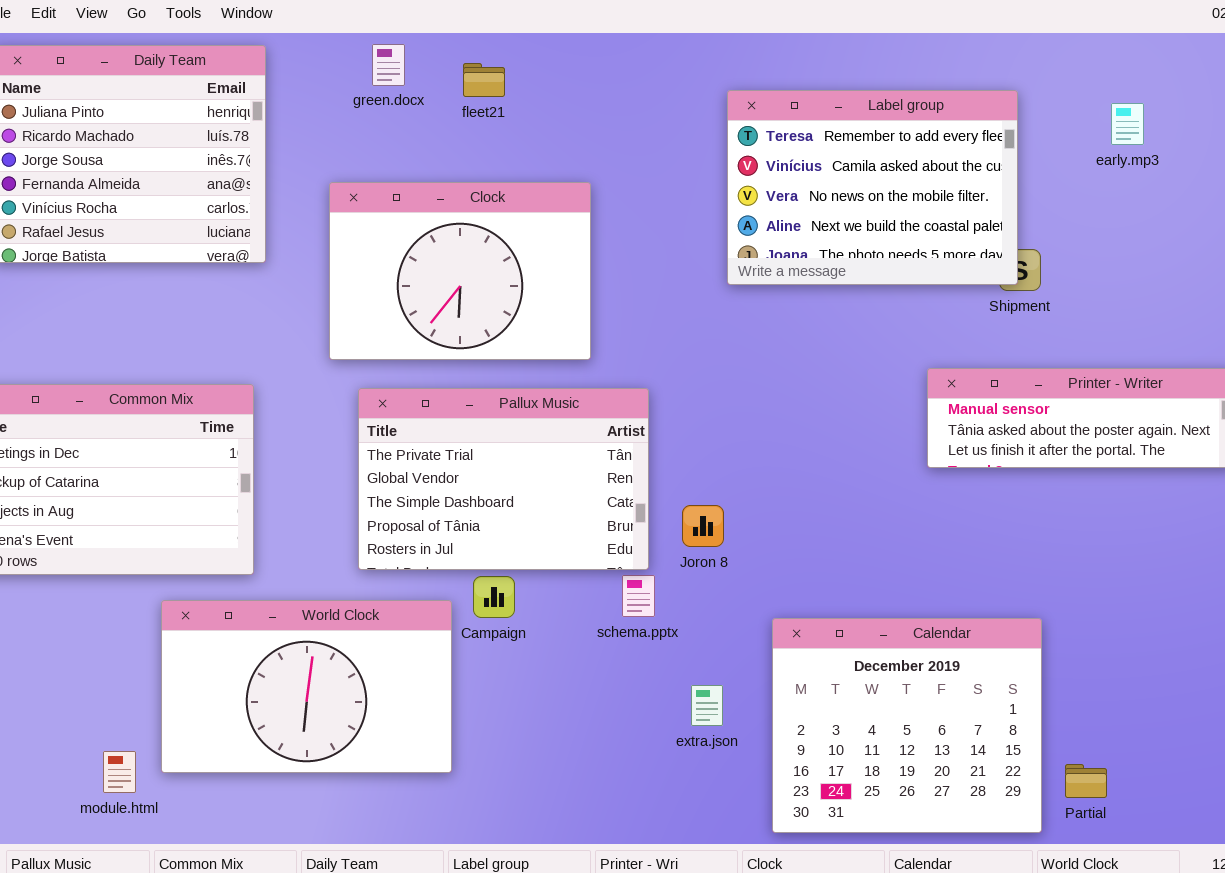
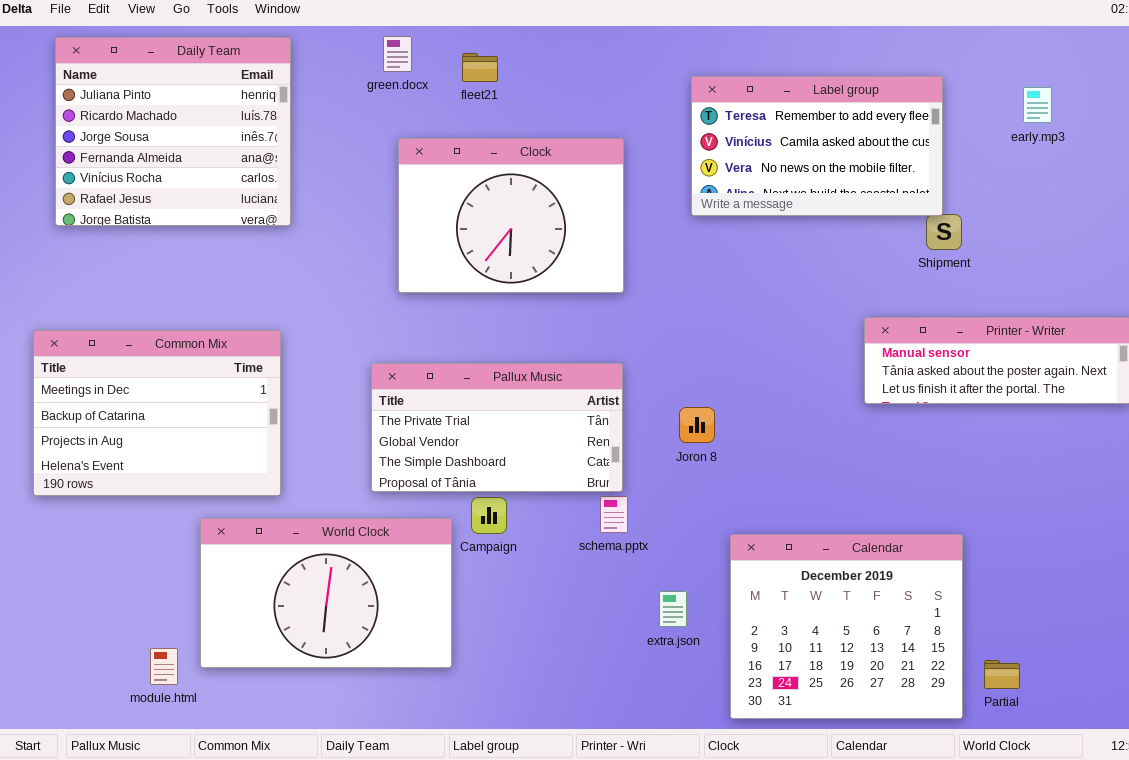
Label group: [727,90,1018,285] -> [691,76,943,216], resized
Clock: [329,182,591,360] -> [398,138,624,293], moved
Pallux Music: [358,388,649,570] -> [371,363,623,492], resized
Joron 8: [682,505,724,547] -> [679,407,715,443], moved

